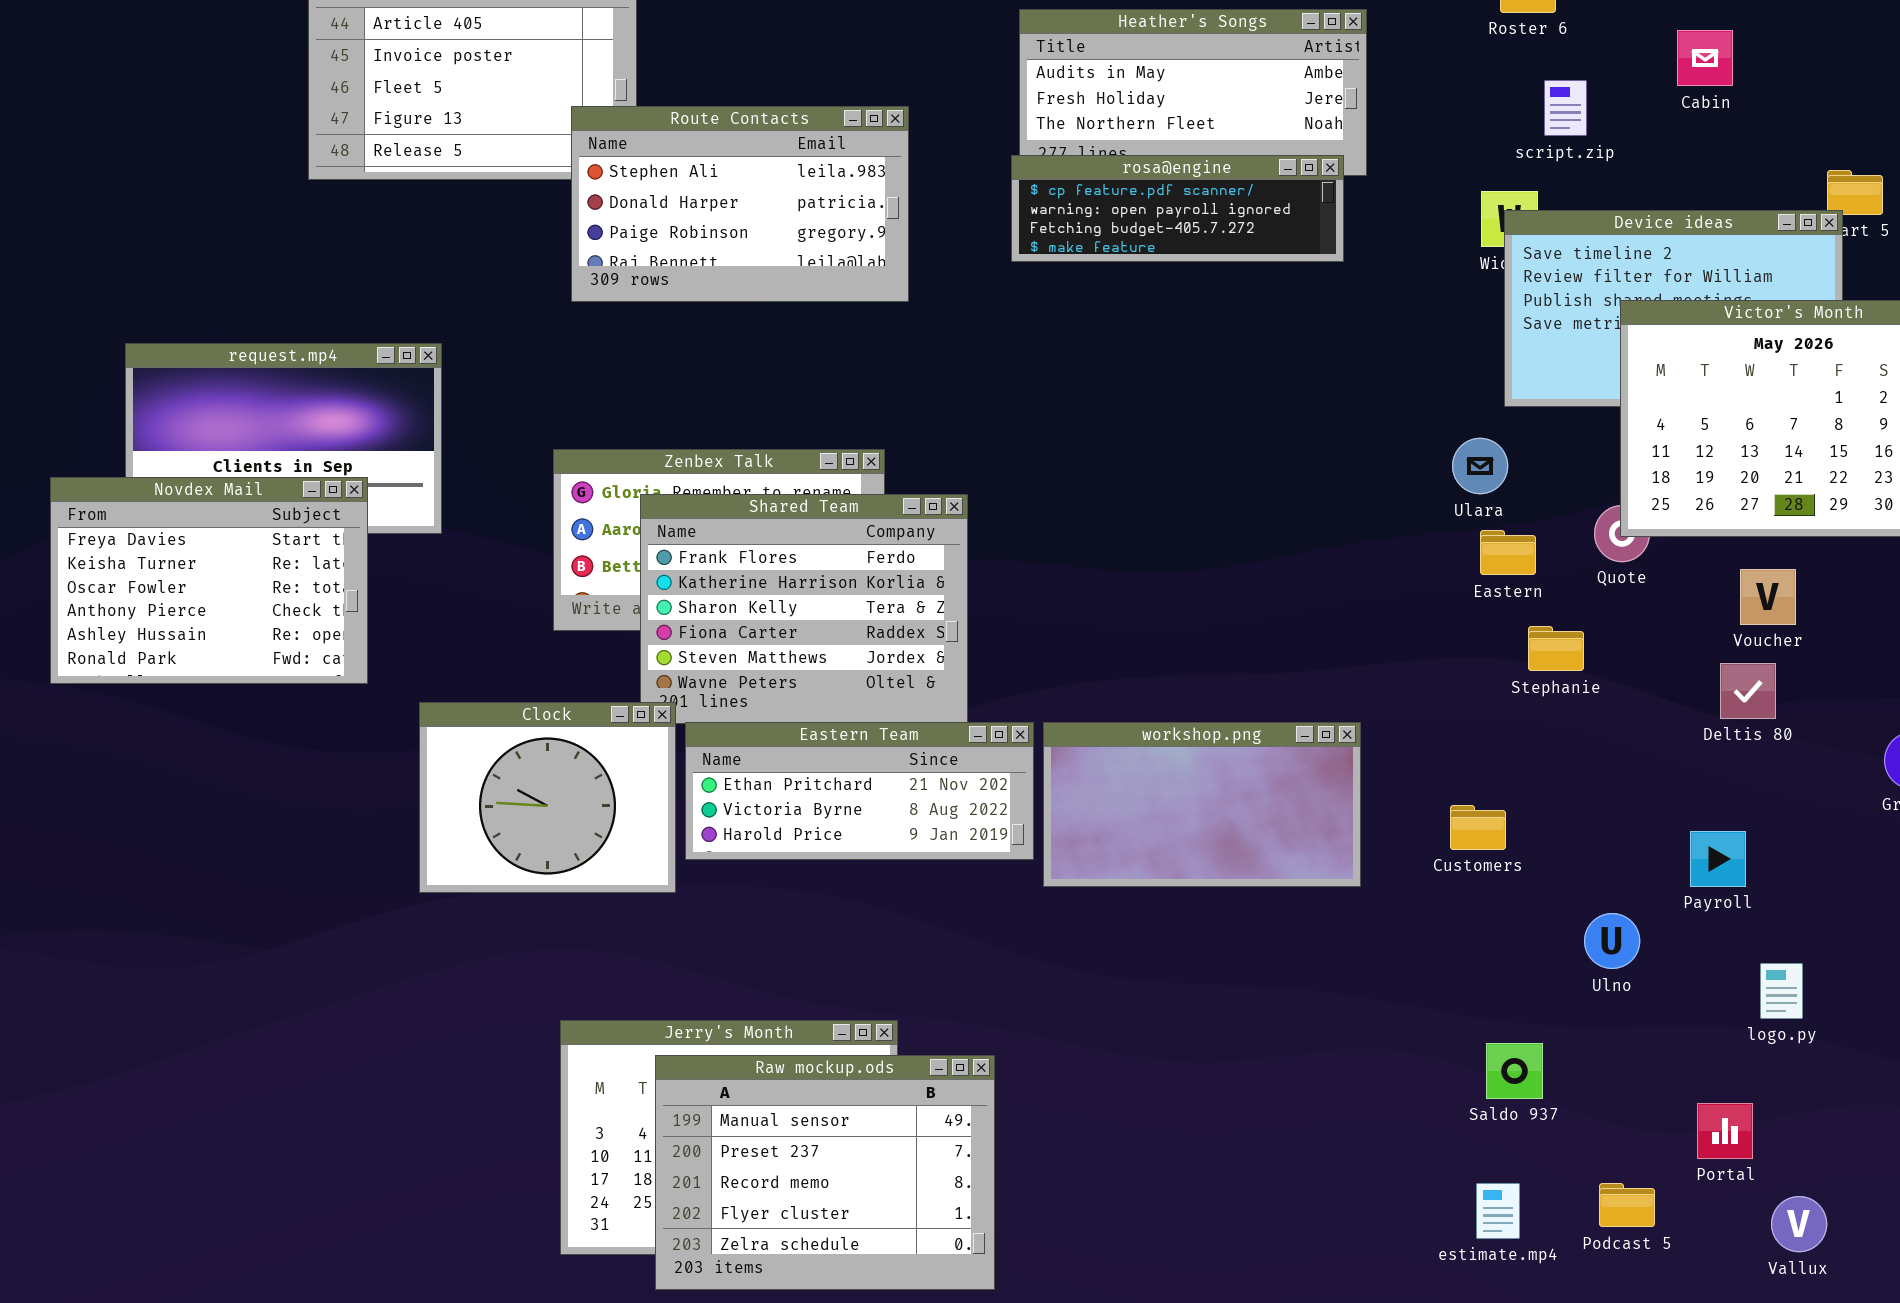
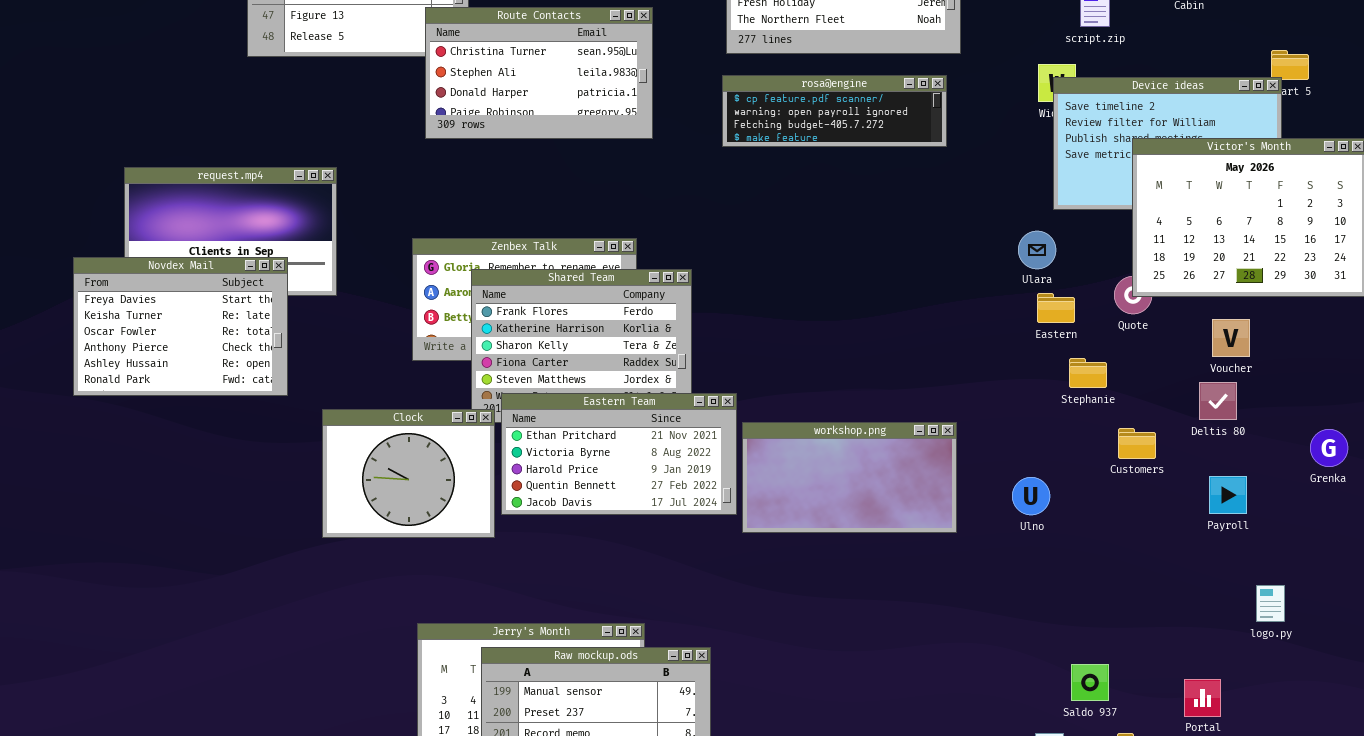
Route Contacts: [571,106,909,302] -> [425,7,653,139], scrolled up 1 row
rosa@engine: [1011,155,1344,262] -> [722,75,947,147], moved
Eastern Team: [685,722,1034,860] -> [501,393,737,515], resized
Customers: [1450,805,1506,850] -> [1118,428,1156,459], moved
Payroll: [1690,831,1746,887] -> [1209,476,1247,514], moved
Ulno: [1584,913,1640,969] -> [1012,477,1050,515], moved
logo.py: [1760,963,1803,1019] -> [1256,585,1285,622], moved
Saldo 937: [1486,1043,1543,1099] -> [1071,664,1109,701], moved

